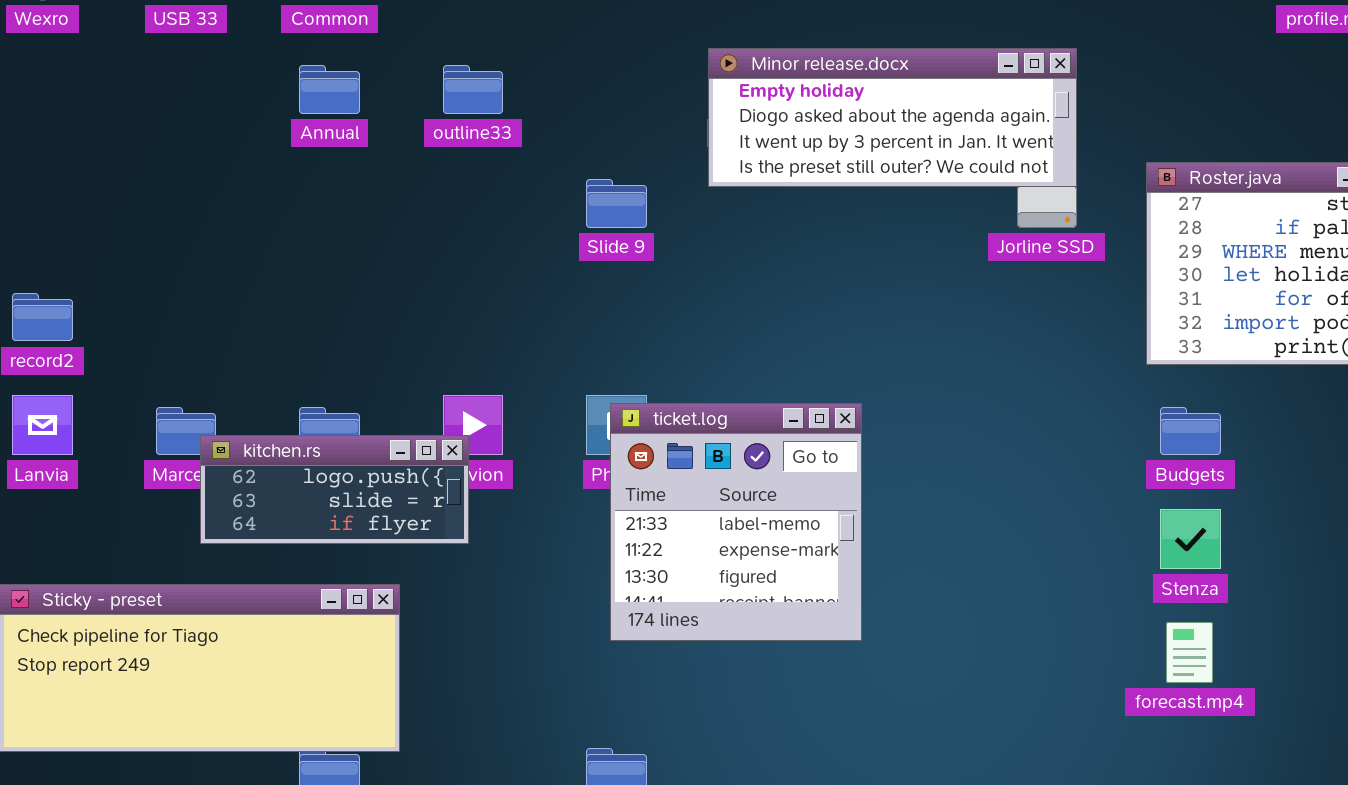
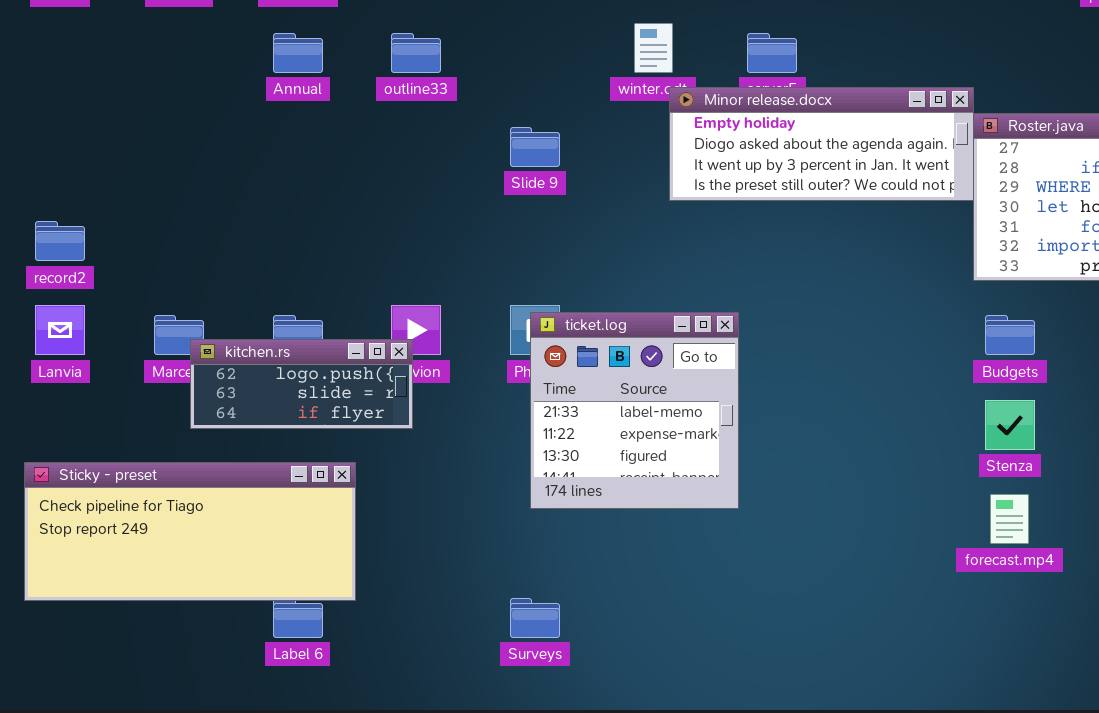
Minor release.docx: [708,48,1077,187] -> [669,87,974,201], moved

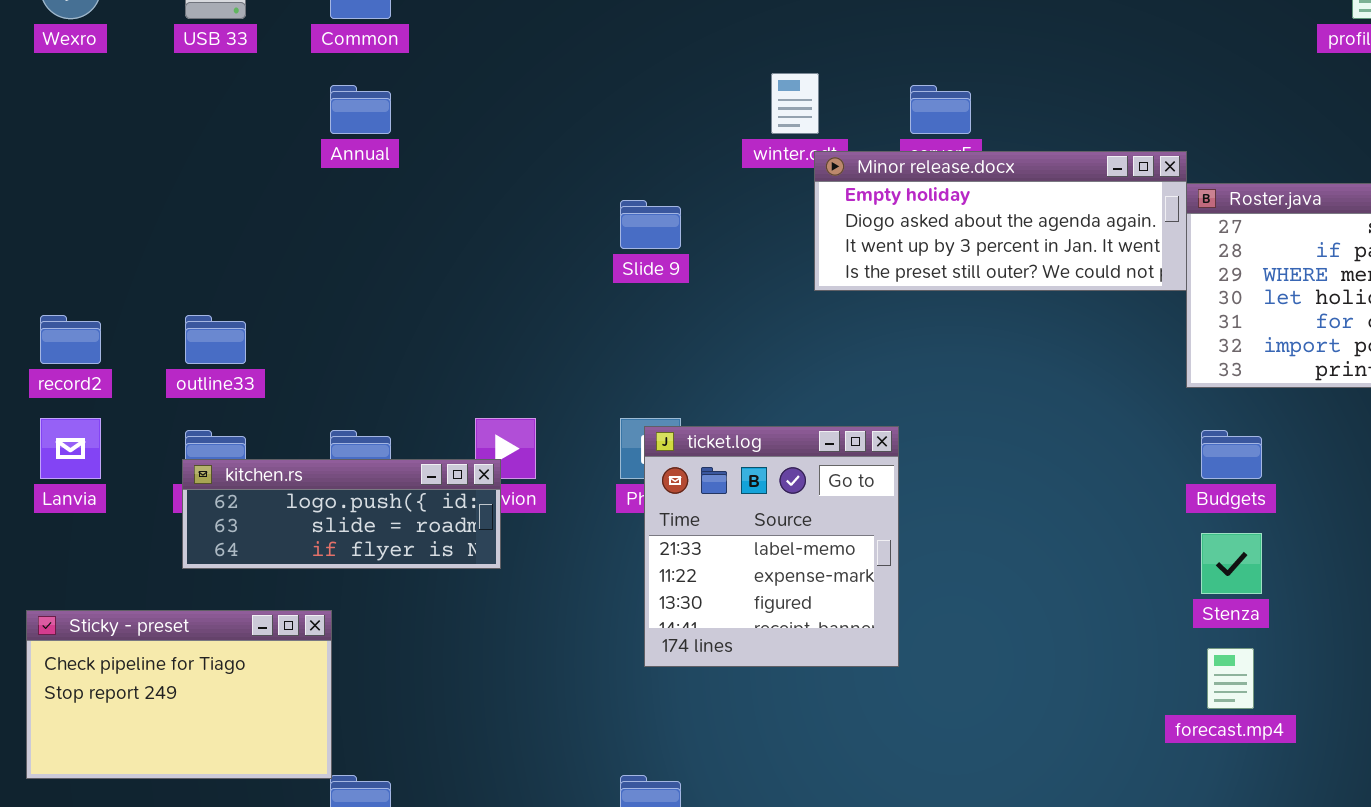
outline33: [391,33,441,73] -> [185,315,246,364], moved
kitchen.rs: [190,339,413,429] -> [182,459,501,569], resized
Sticky - preset: [24,462,356,601] -> [26,610,332,779], resized

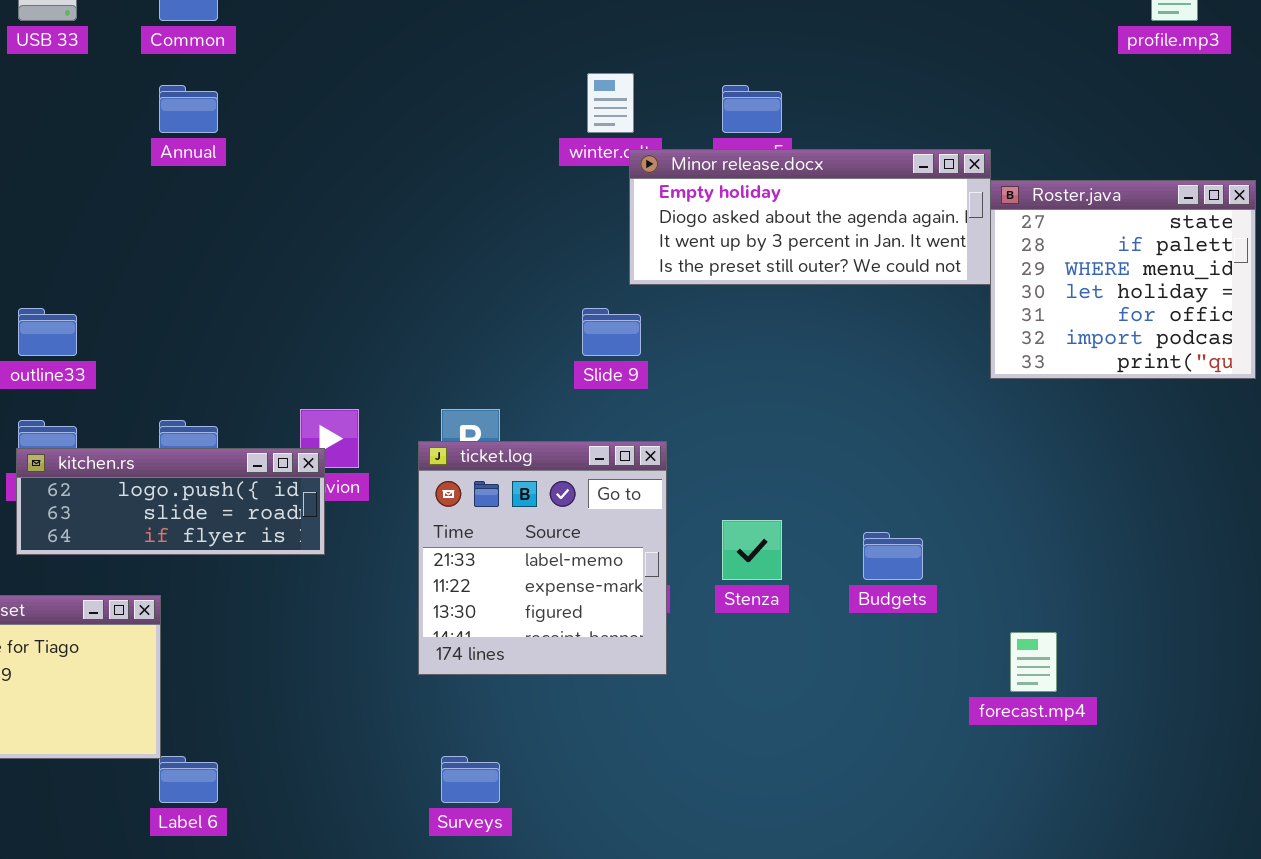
Slide 9: [620,200,681,249] -> [582,308,641,356], moved
ticket.log: [644,426,899,667] -> [418,441,667,675], moved
Budgets: [1201,430,1262,479] -> [863,532,923,580], moved
Stenza: [1201,533,1262,594] -> [722,520,782,580], moved

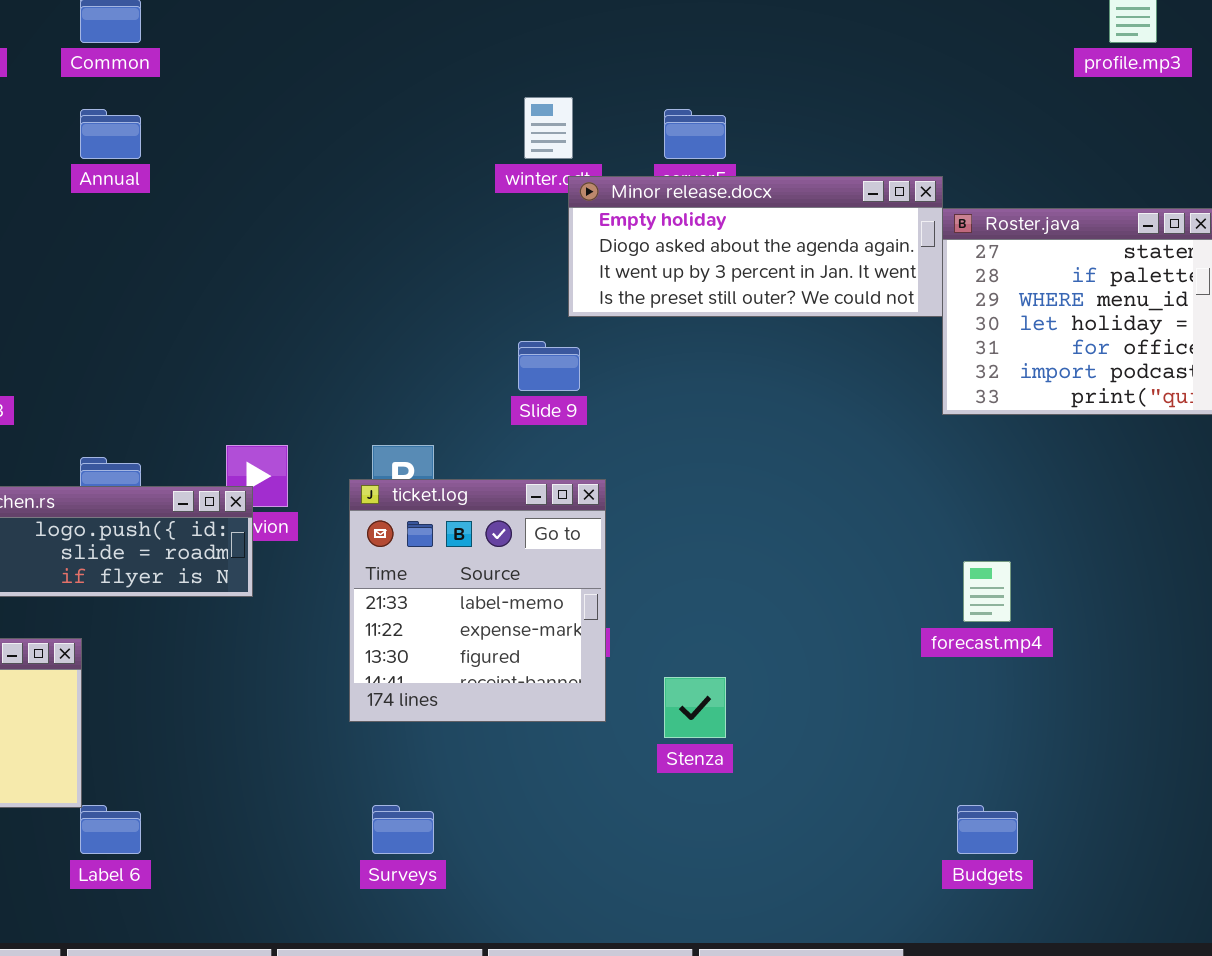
Stenza: [722,520,782,580] -> [664,677,726,738], moved
Budgets: [863,532,923,580] -> [957,805,1018,854], moved
forecast.mp4: [1010,632,1057,692] -> [963,561,1011,622], moved

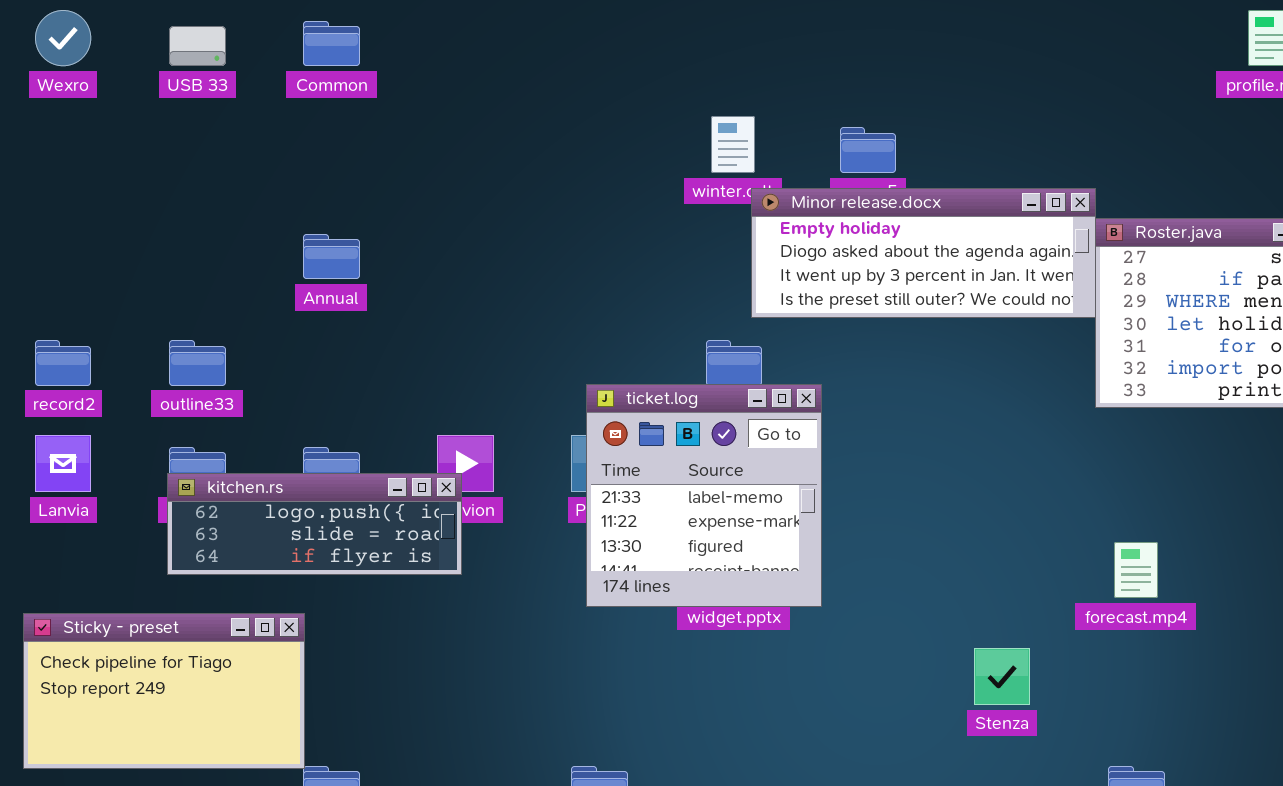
Annual: [80,109,141,159] -> [303,234,360,279], moved
ticket.log: [349,479,606,722] -> [586,384,822,607], moved
Stenza: [664,677,726,738] -> [974,648,1030,705], moved

